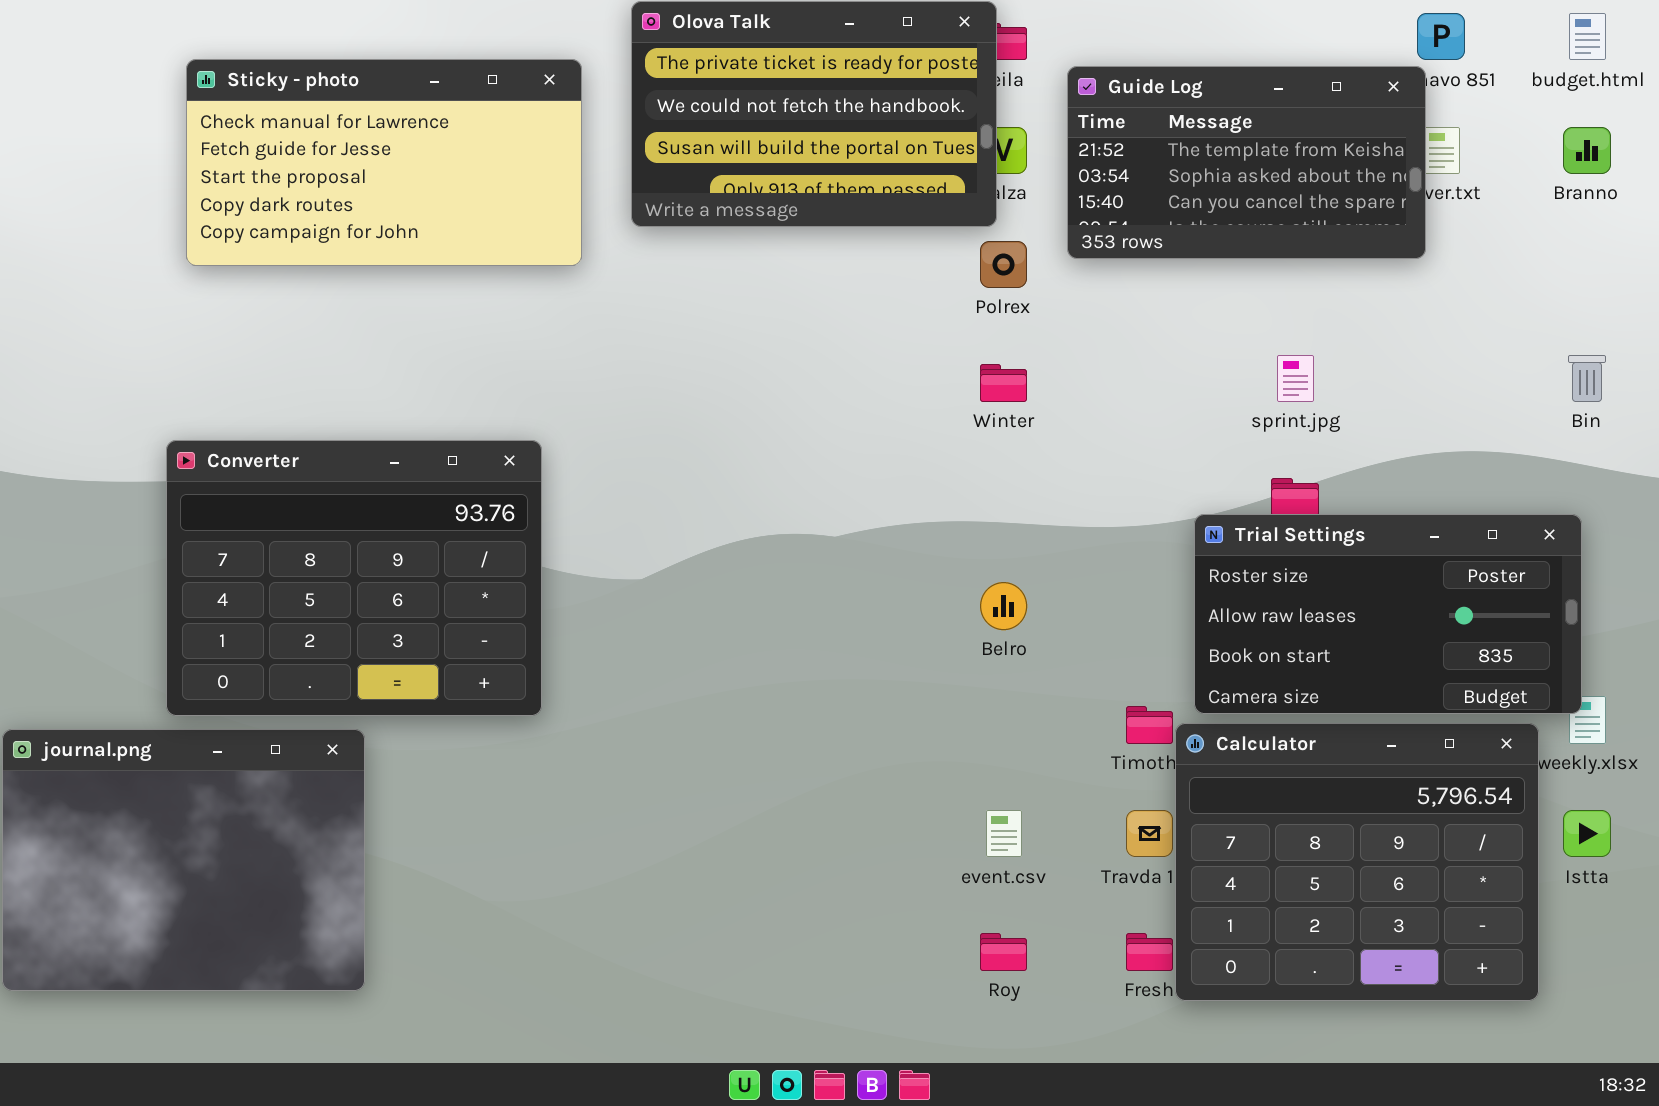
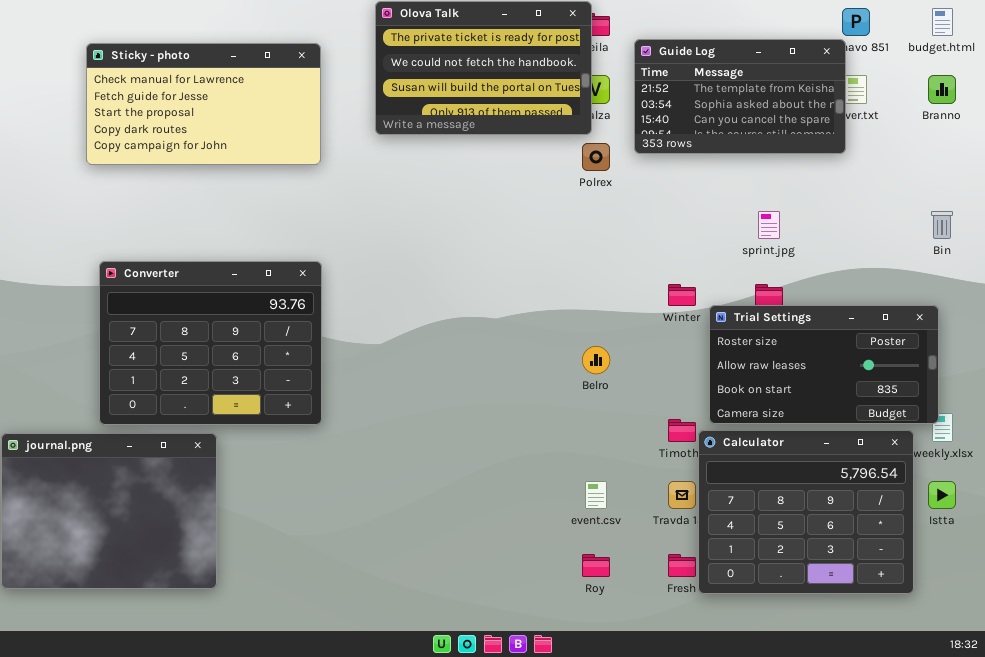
Sticky - photo: [186,59,582,266] -> [86,43,321,165], moved
Winter: [980,364,1027,402] -> [668,284,696,306], moved

